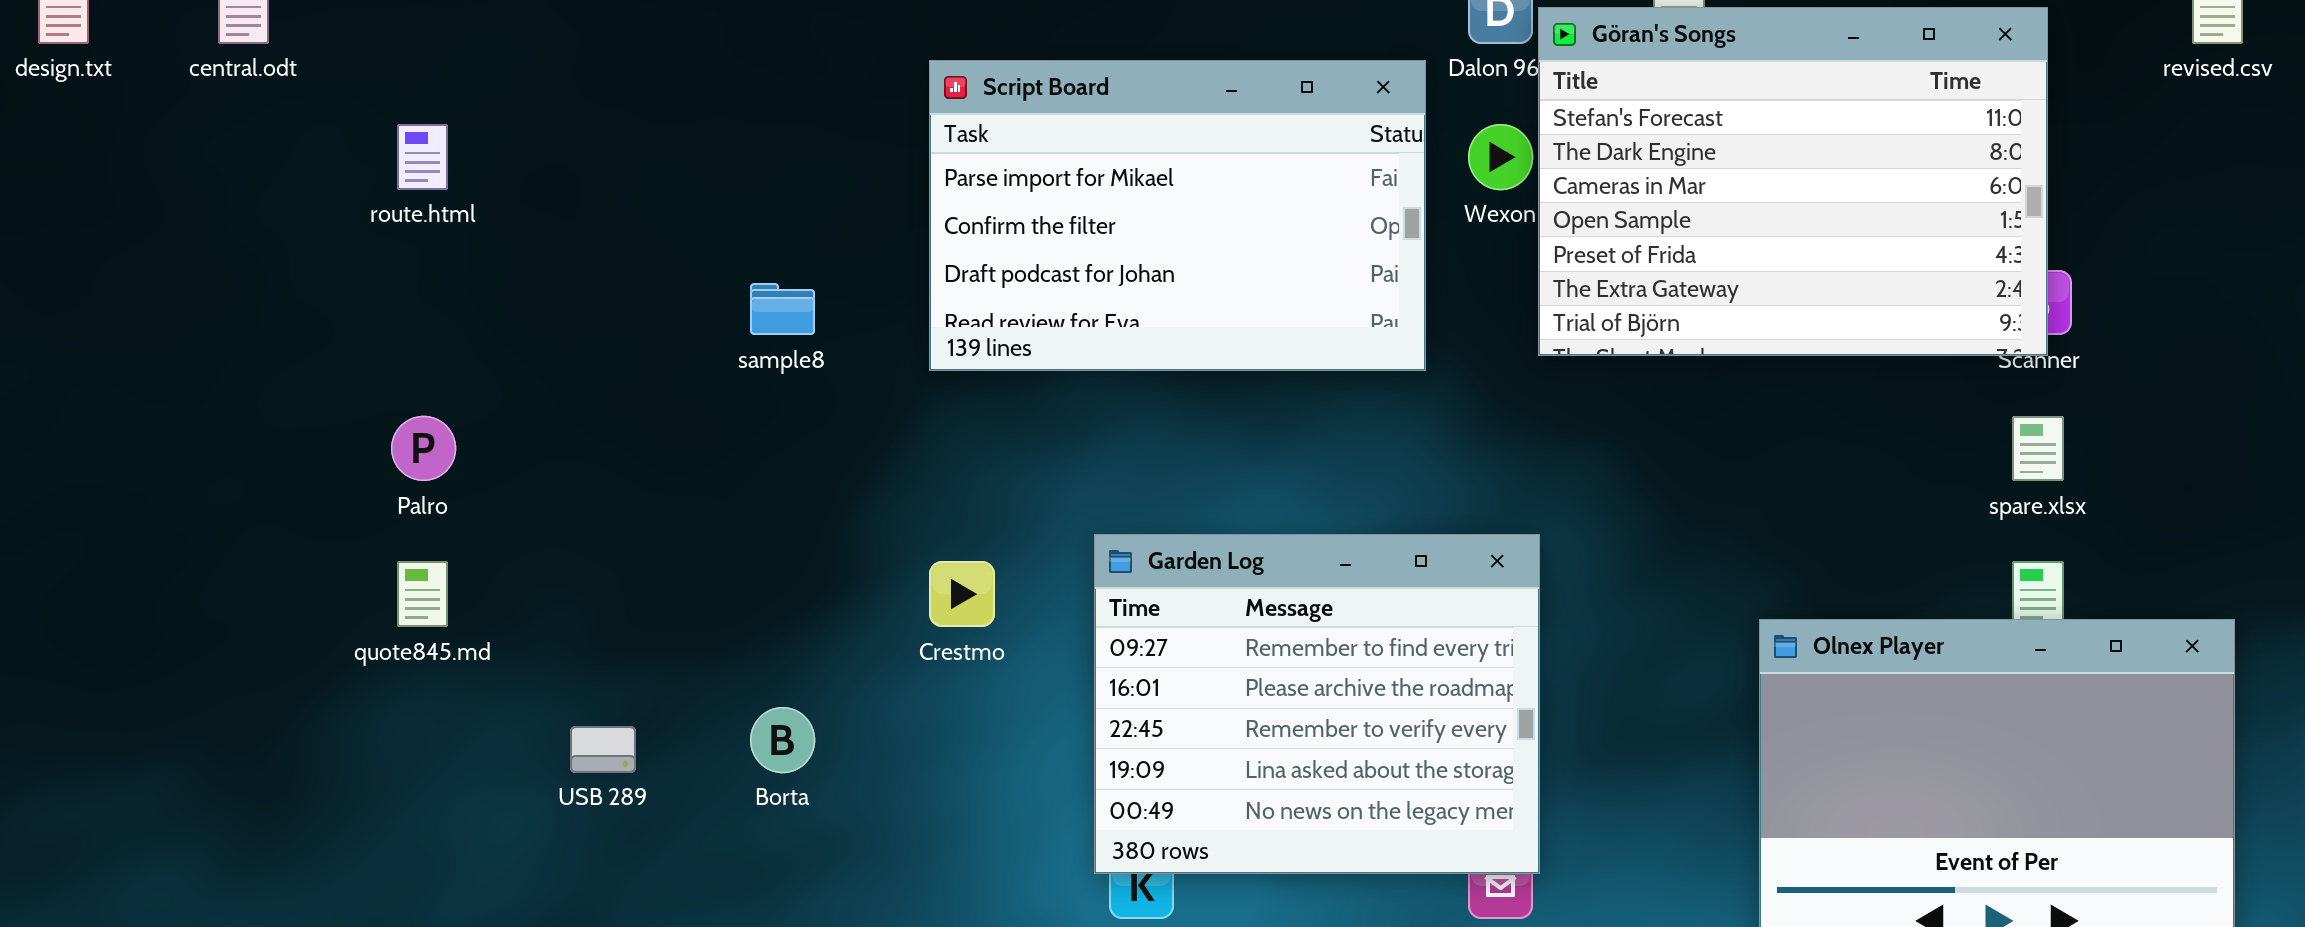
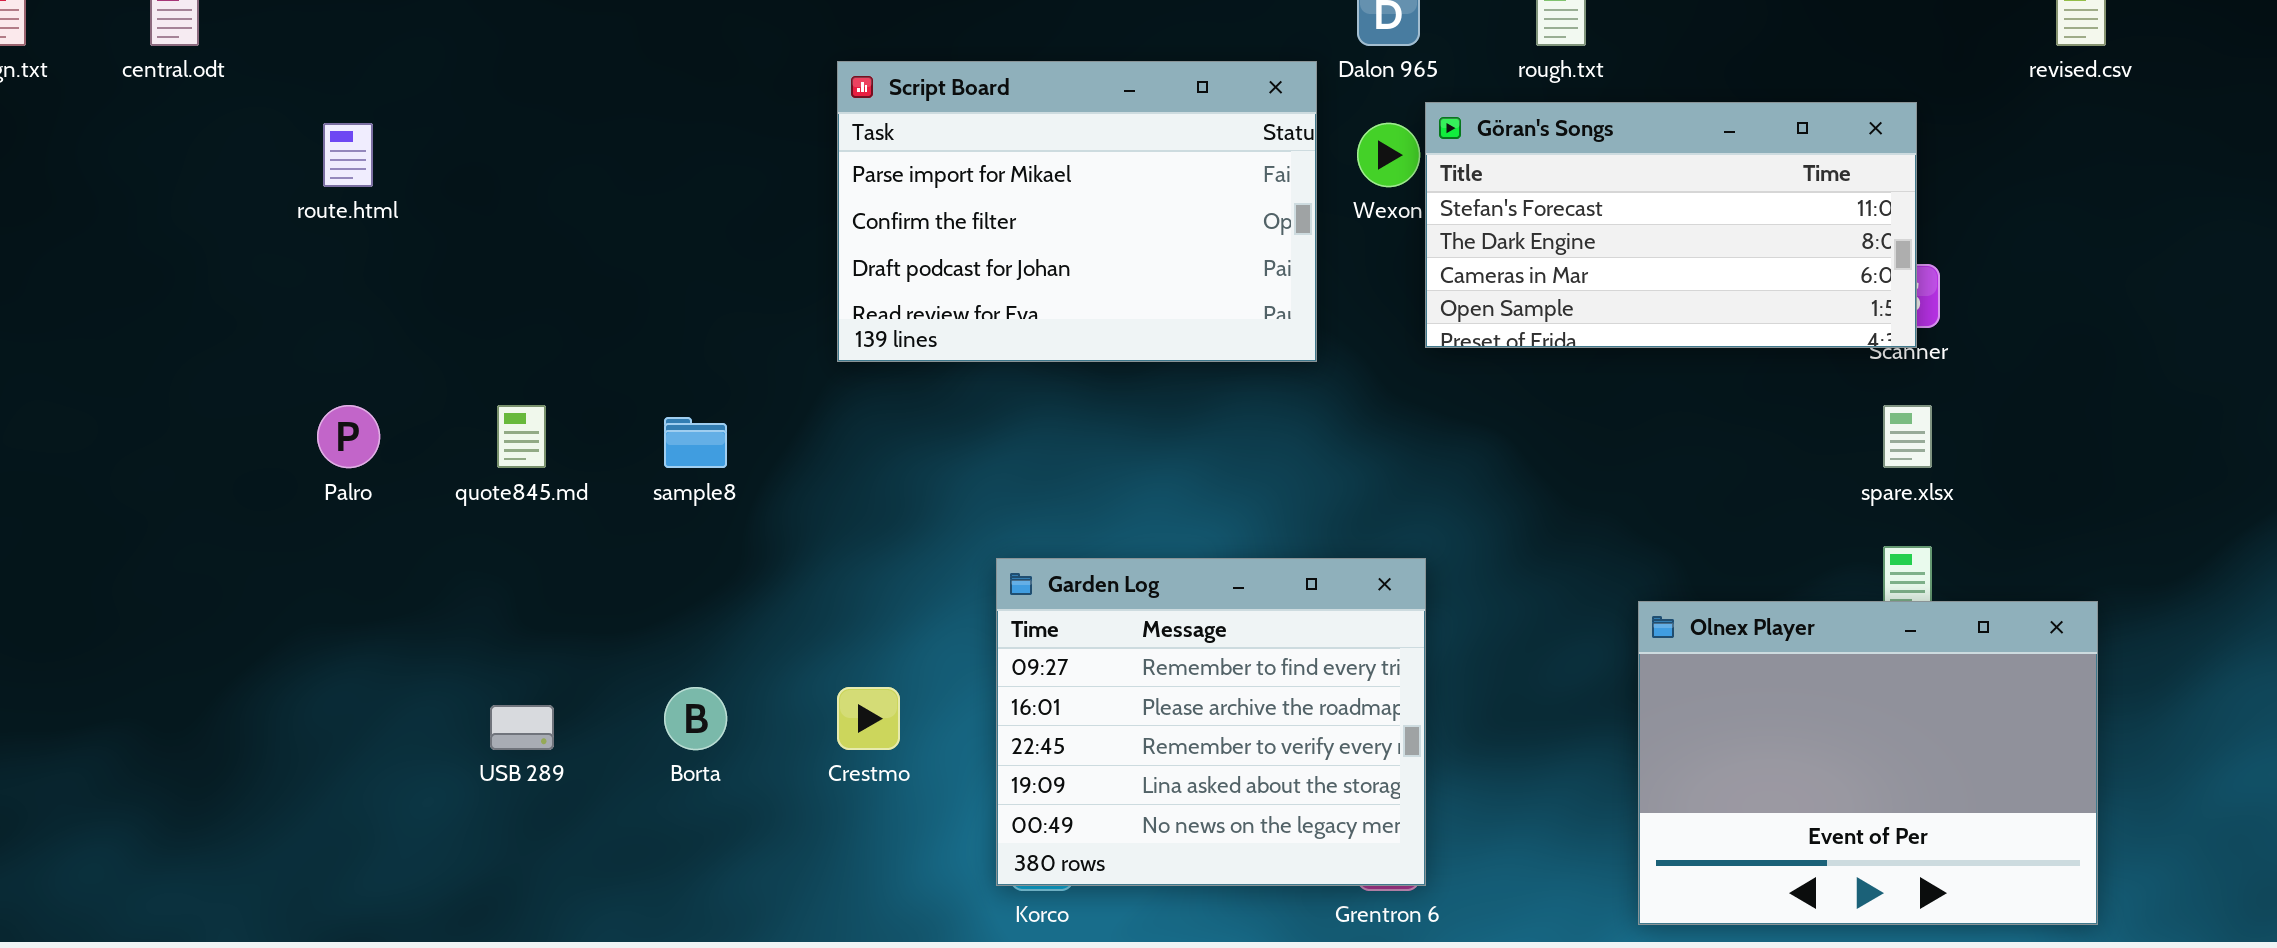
Göran's Songs: [1538,7,2048,356] -> [1425,102,1917,348], resized
sample8: [750,283,815,335] -> [664,417,727,468], moved
Garden Log: [1094,534,1540,874] -> [996,558,1426,886], moved
quote845.md: [397,561,448,627] -> [497,405,546,468], moved
Crestmo: [929,561,995,627] -> [837,687,900,750], moved

